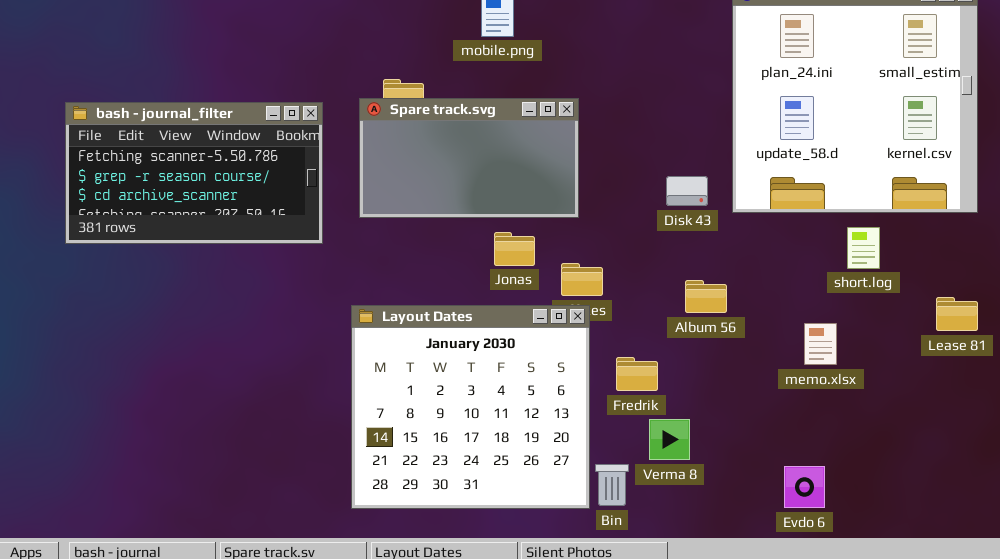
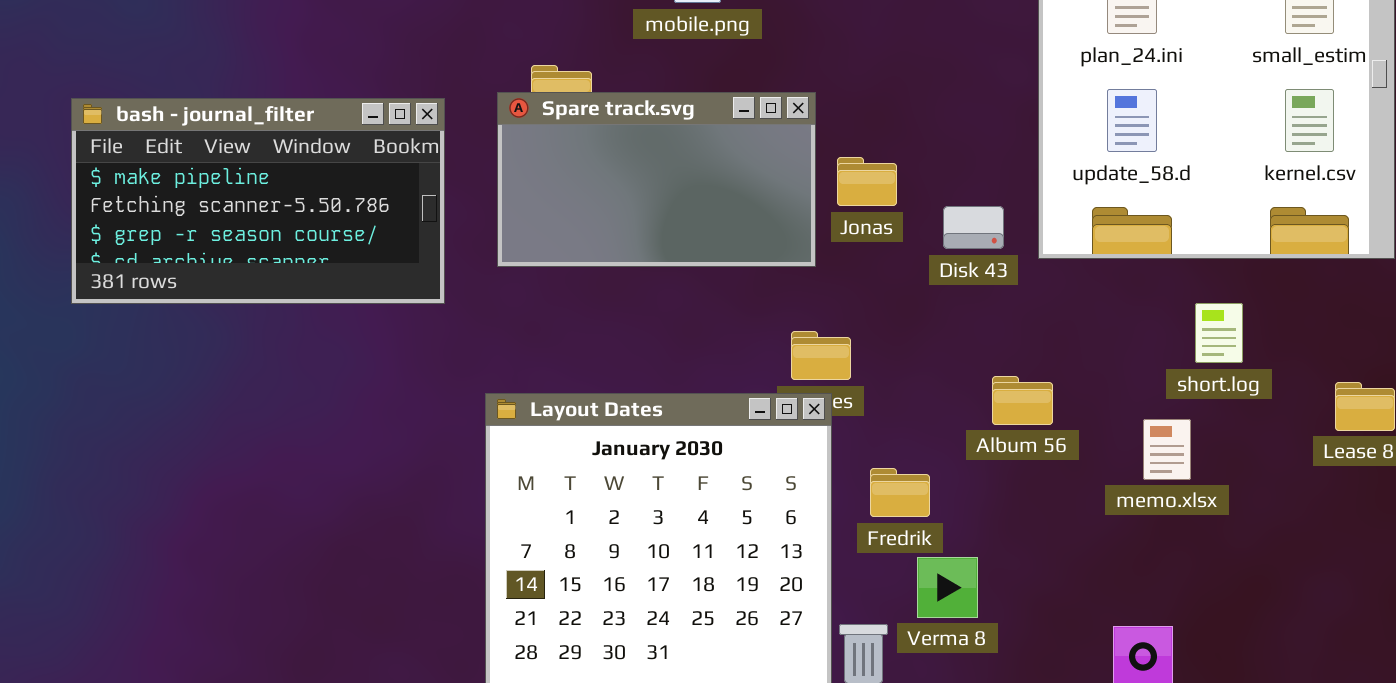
bash - journal_filter: [65,102,323,244] -> [71,98,445,304], scrolled up 1 row
short.log: [847,227,880,269] -> [1195,303,1243,363], moved
Jonas: [494,232,535,266] -> [837,157,897,206], moved
Album 56: [685,280,727,313] -> [992,376,1053,425], moved

